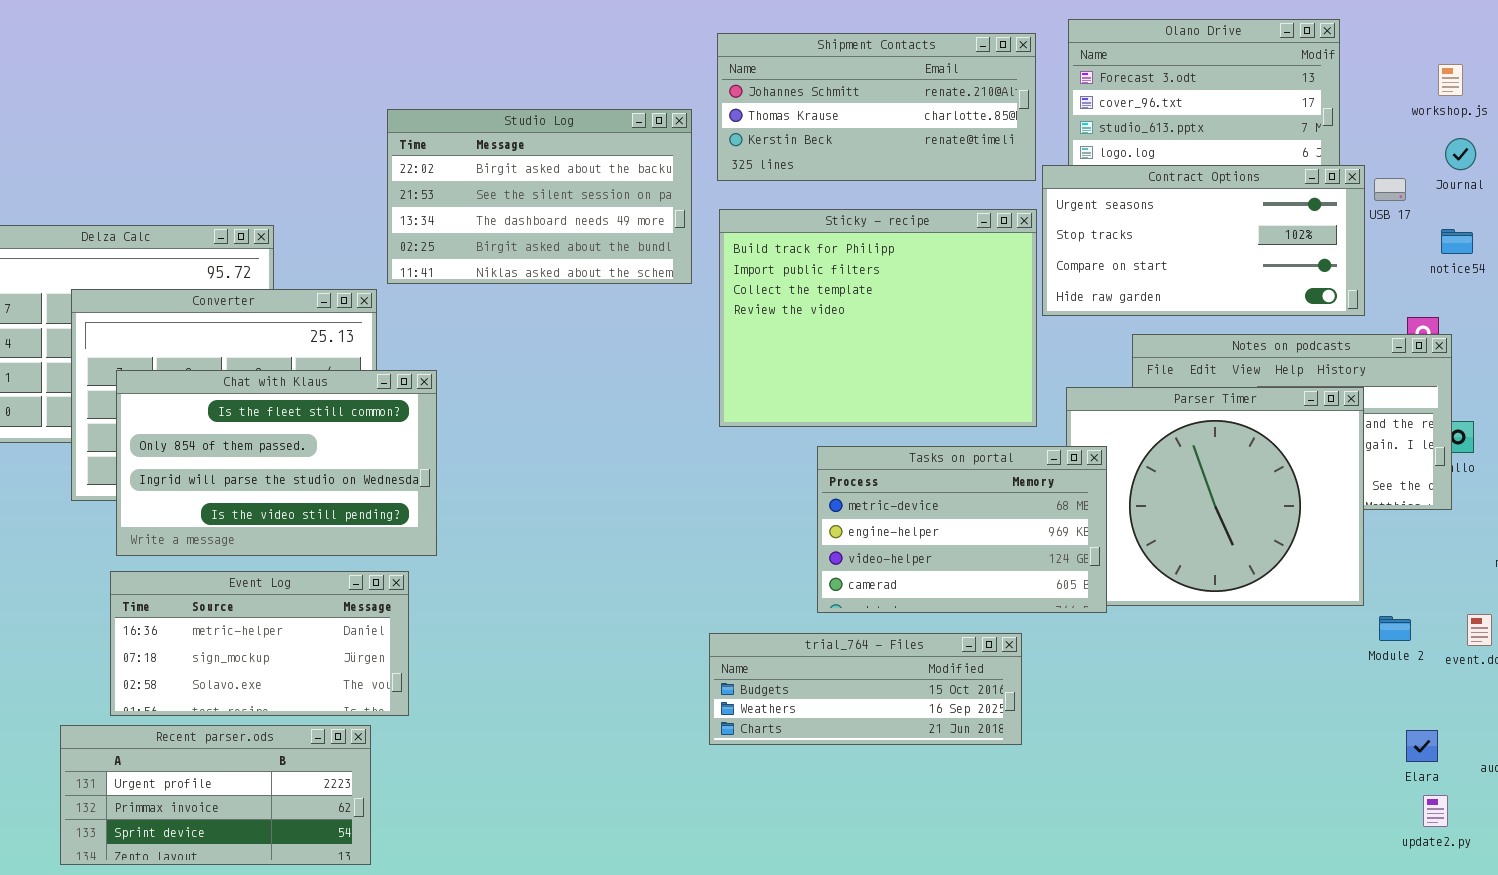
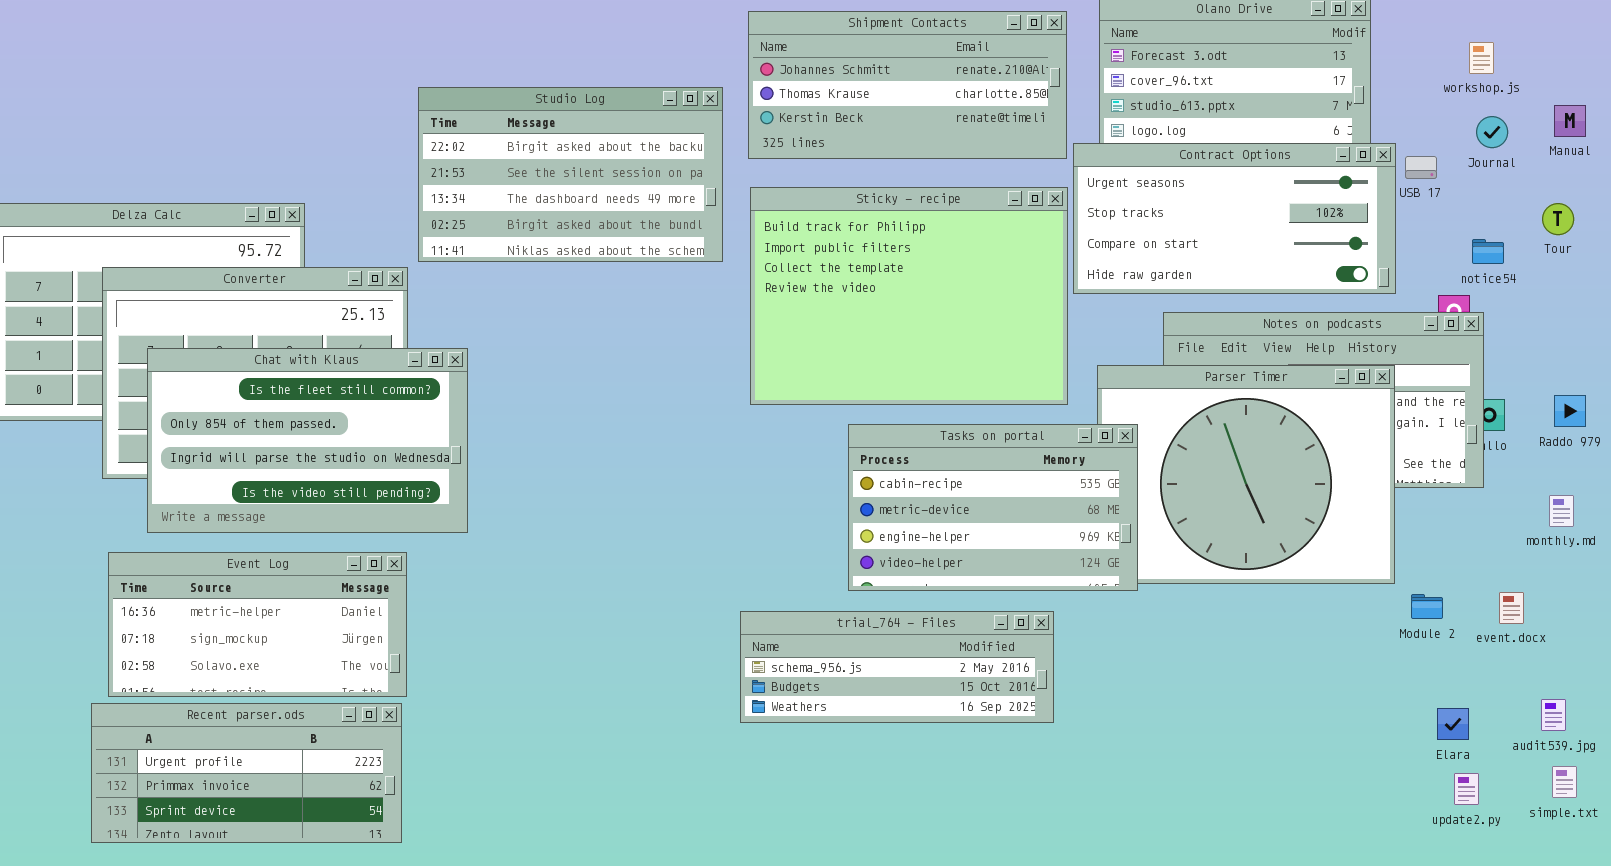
notice54: [1441,229,1473,254] -> [1472,239,1504,264], moved
Tasks on portal: [817,446,1107,613] -> [848,424,1138,591], scrolled up 1 row
Event Log: [110,571,409,716] -> [108,552,407,697], moved
trial_764 - Files: [709,633,1022,745] -> [740,611,1054,723], scrolled up 1 row

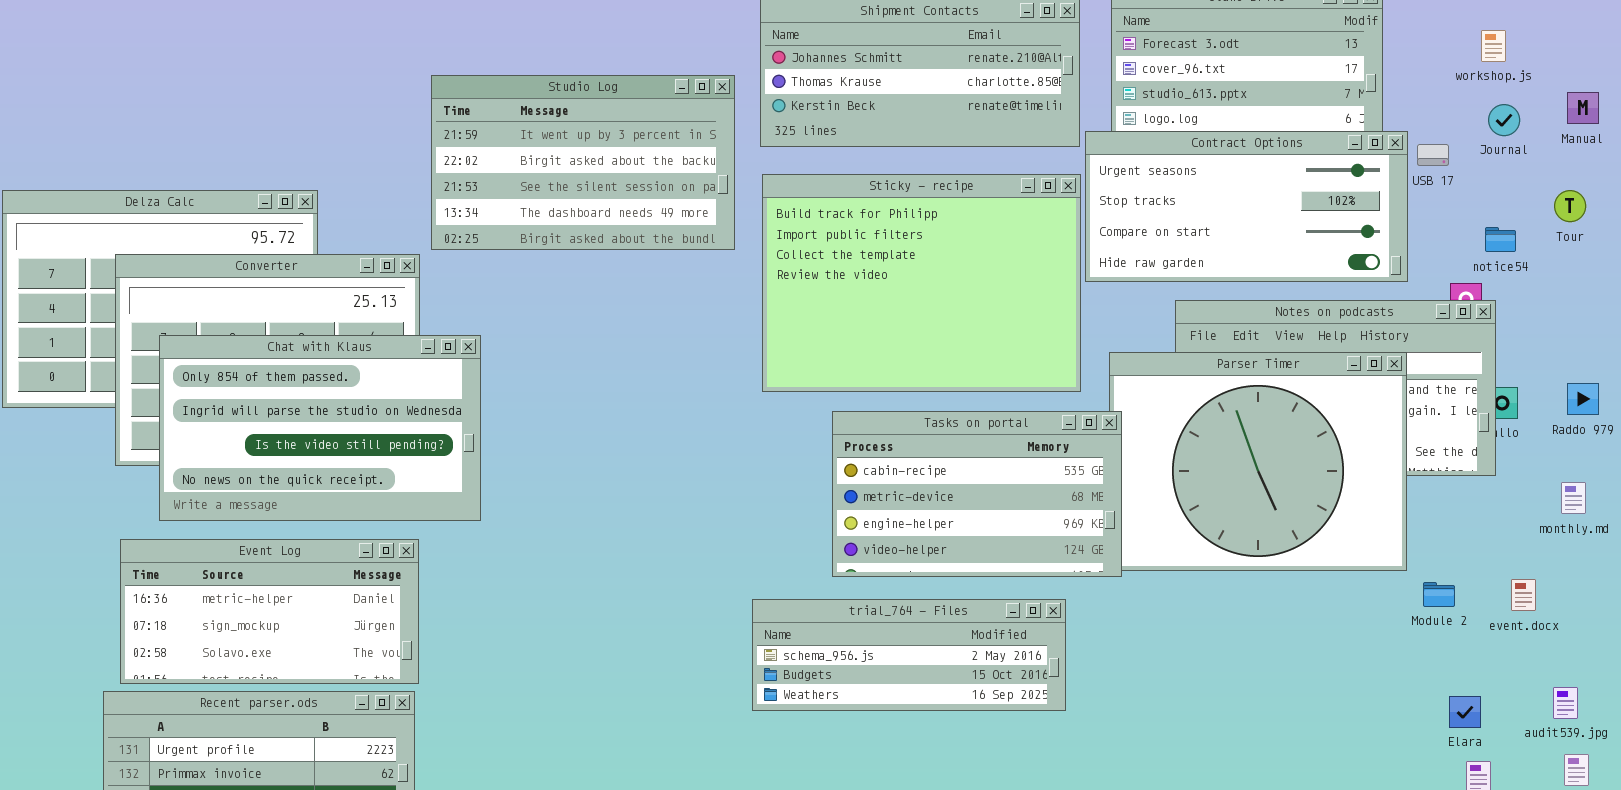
Studio Log: [418,87,723,262] -> [431,75,735,250], scrolled up 1 row
Chat with Klaus: [147,348,468,533] -> [159,335,481,521], scrolled down 1 row
Tasks on portal: [848,424,1138,591] -> [832,411,1122,577], moved

